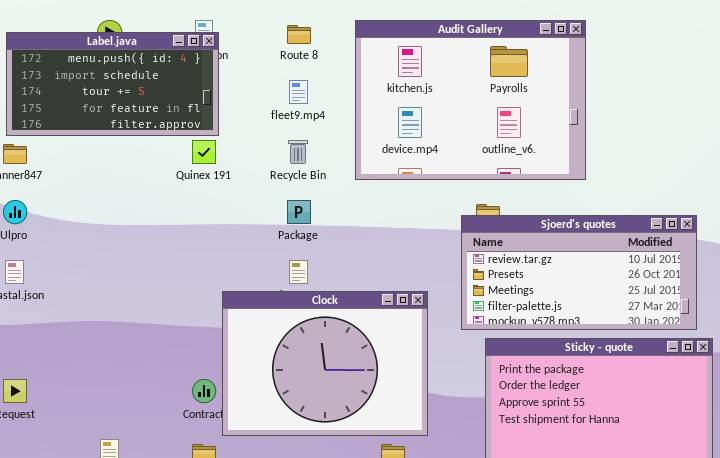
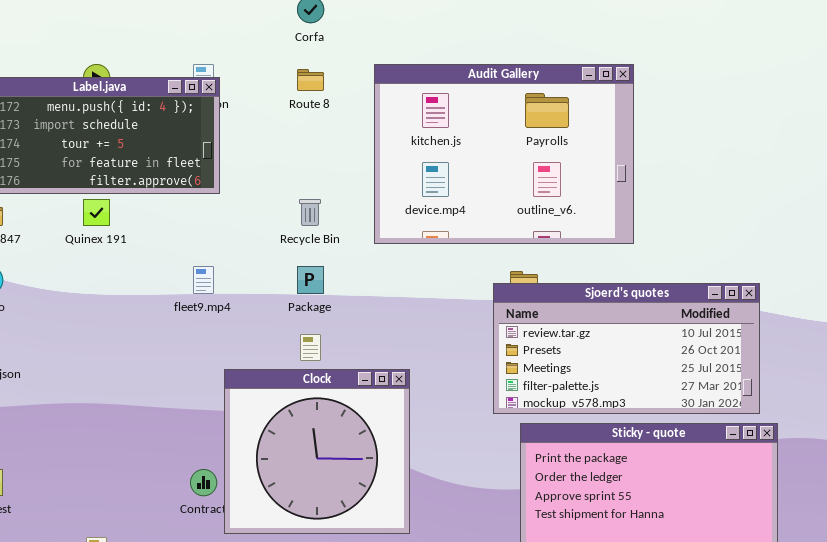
fleet9.mp4: [289,80,308,104] -> [193,266,214,294], moved
Quinex 191: [192,140,216,164] -> [83,199,110,226], moved
Clock: [222,291,428,436] -> [224,369,410,534], resized

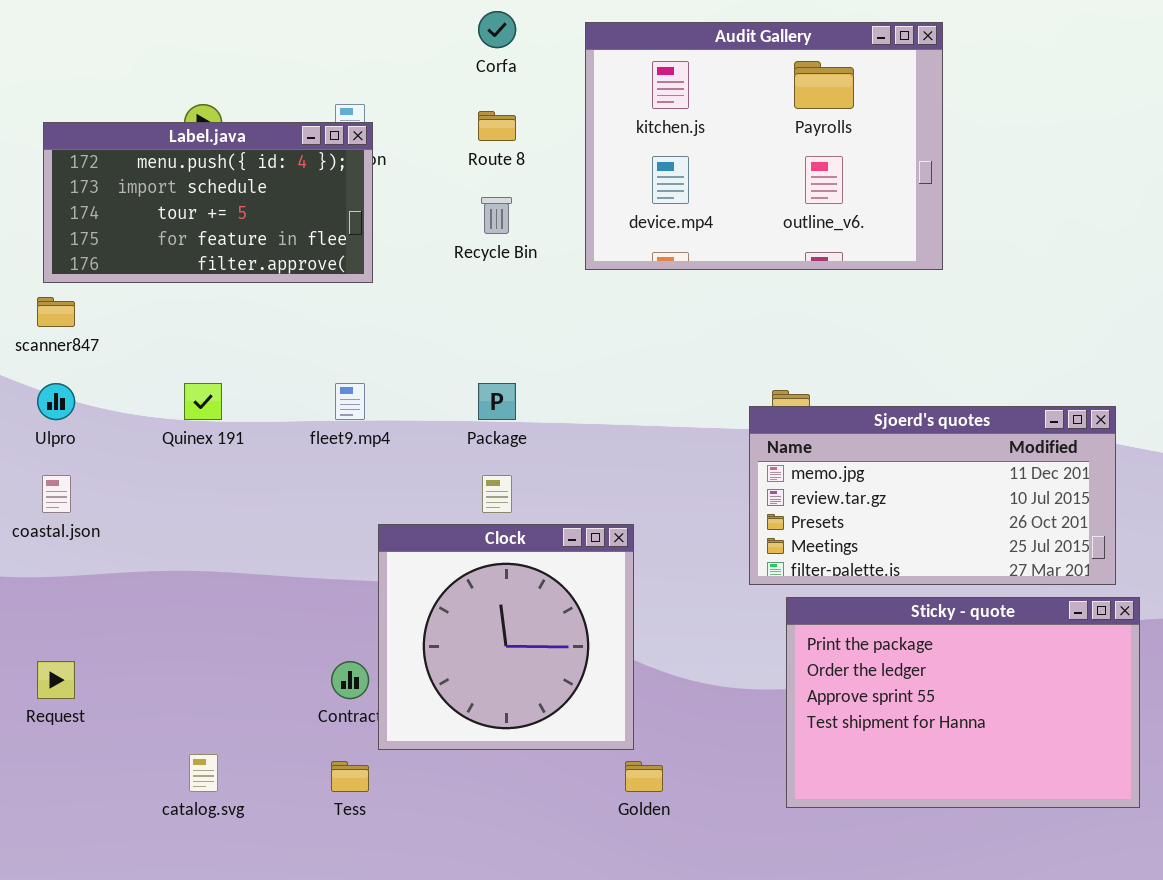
Audit Gallery: [374,64,634,244] -> [585,22,943,270], moved
Quinex 191: [83,199,110,226] -> [184,383,222,420], moved
Recycle Bin: [299,199,321,226] -> [481,197,512,234], moved
Sjoerd's quotes: [493,283,760,414] -> [749,406,1116,585], scrolled up 1 row

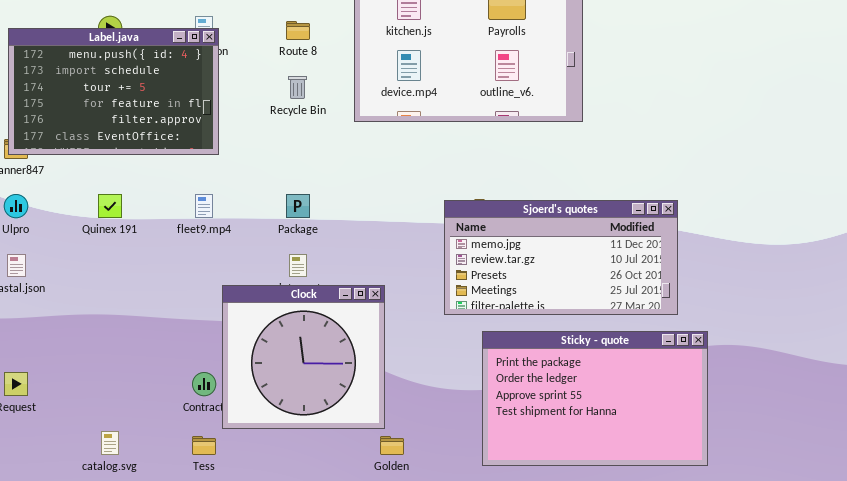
Label.java: [43,122,373,283] -> [8,28,219,155], resized
Sjoerd's quotes: [749,406,1116,585] -> [444,200,678,315], moved

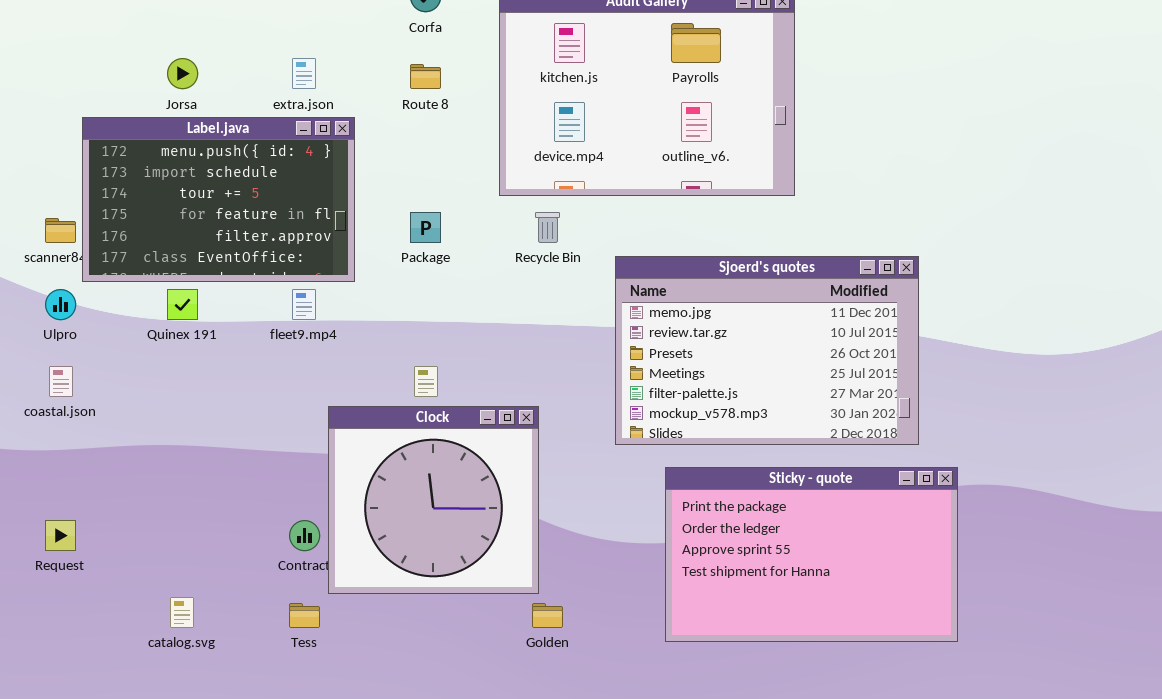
Label.java: [8,28,219,155] -> [82,117,355,282], moved
Recycle Bin: [288,76,307,99] -> [535,212,560,243], moved
Package: [286,194,310,218] -> [410,212,441,243], moved
Sjoerd's quotes: [444,200,678,315] -> [615,256,919,445], resized

